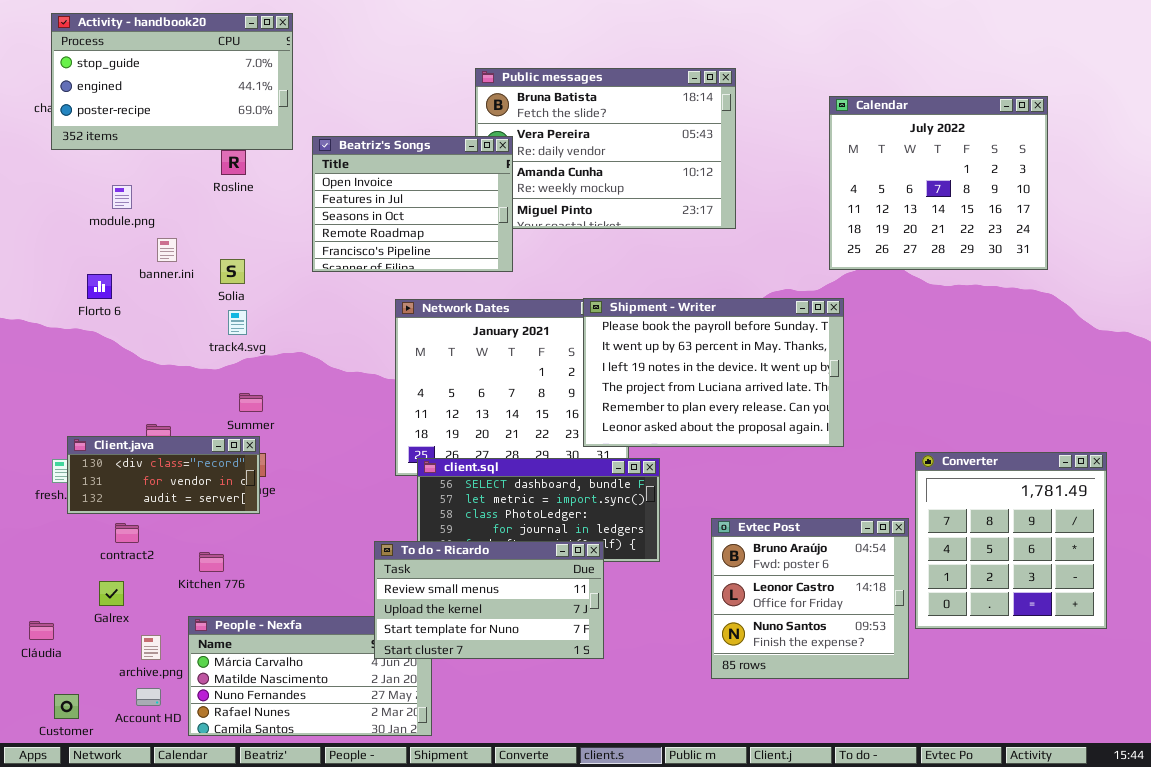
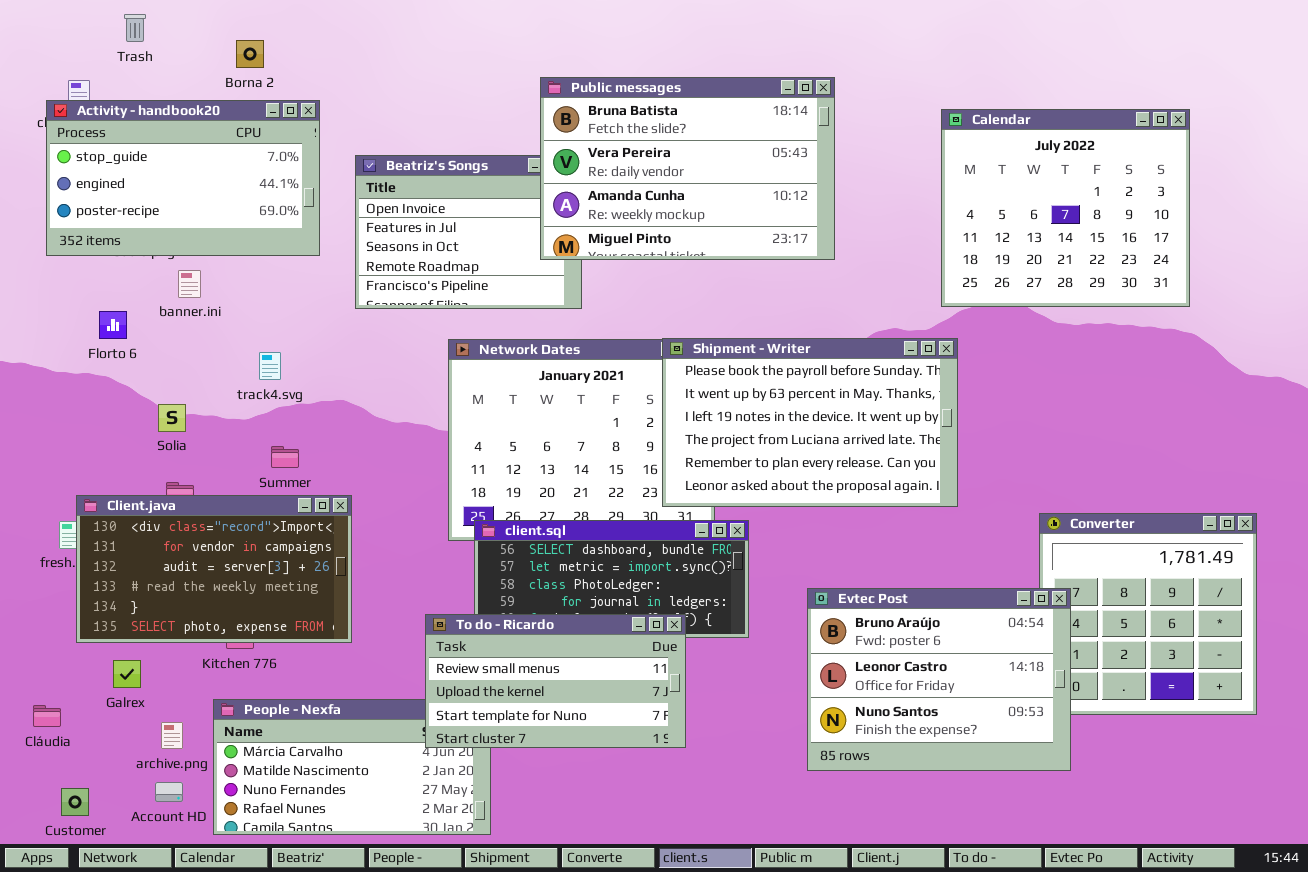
Activity - handbook20: [51,13,293,150] -> [46,100,320,256], moved
Public messages: [475,68,736,229] -> [540,77,835,260], raised
Solia: [220,259,245,284] -> [158,404,186,432], moved
Client.java: [67,436,260,514] -> [76,495,352,643], resized
Evtec Post: [711,518,909,679] -> [807,588,1071,771], resized

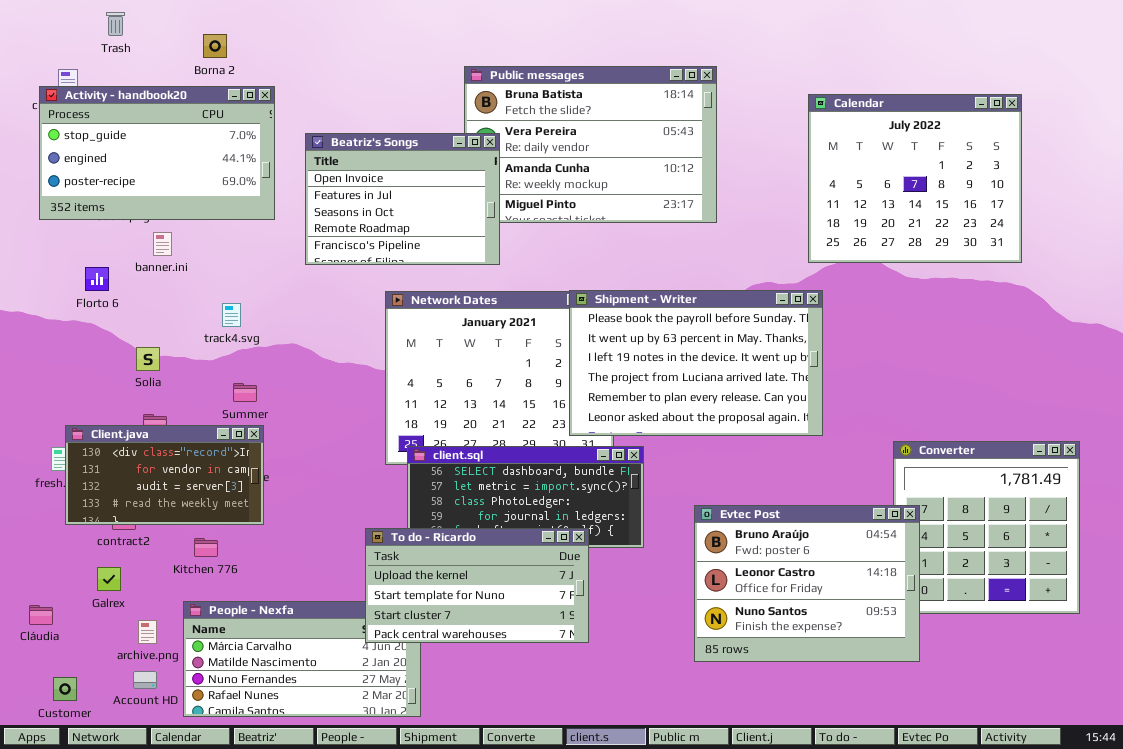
Beatriz's Songs: [355,155,582,309] -> [305,133,500,265], raised
Client.java: [76,495,352,643] -> [65,425,264,525], resized
To do - Ricardo: [425,614,686,748] -> [365,528,589,643], scrolled down 1 row

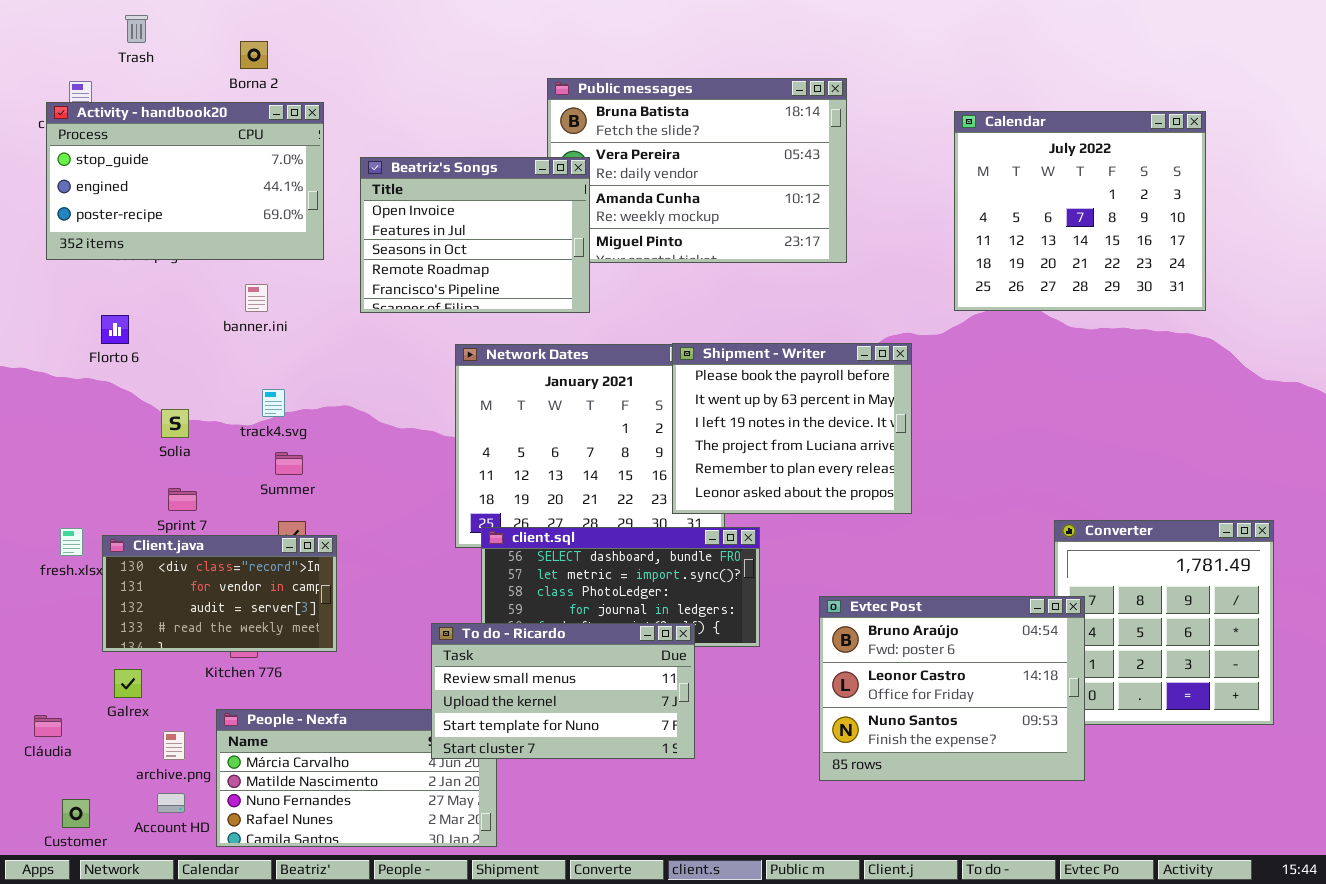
banner.ini: [153,232,172,256] -> [245,284,268,312], moved
Shipment - Writer: [569,290,823,436] -> [672,343,912,514], resized
track4.svg: [222,303,241,327] -> [262,389,285,417], moved
Client.java: [65,425,264,525] -> [102,535,337,652], moved
To do - Ricardo: [365,528,589,643] -> [431,623,695,759], scrolled up 1 row

